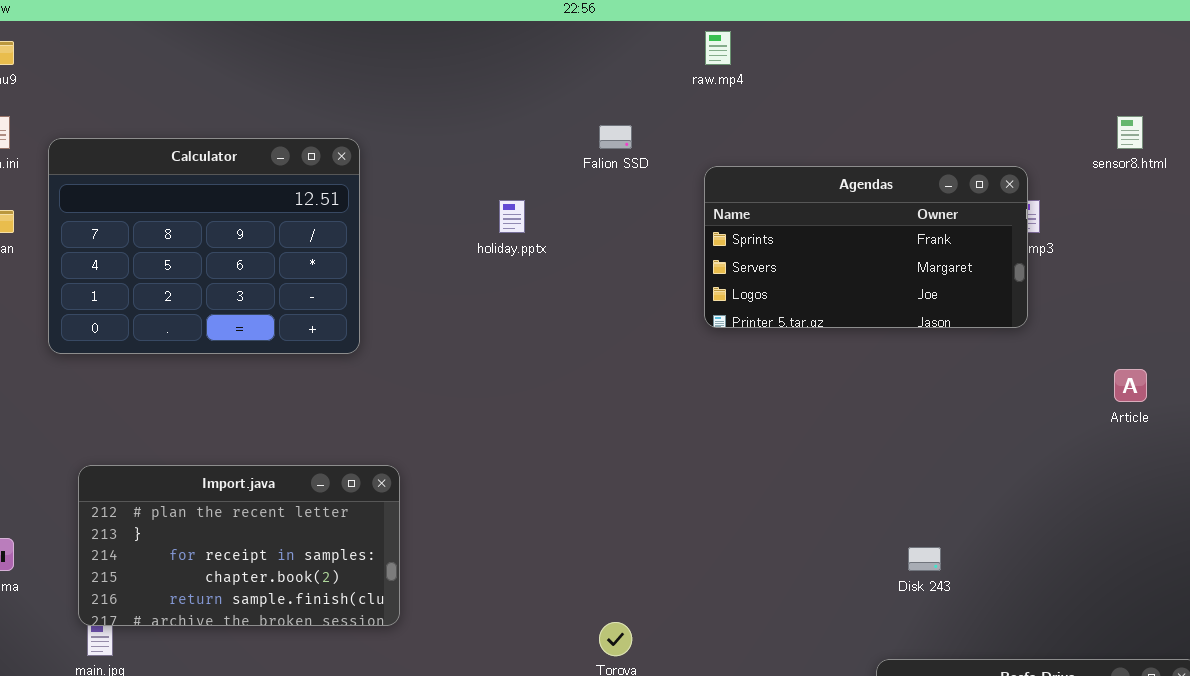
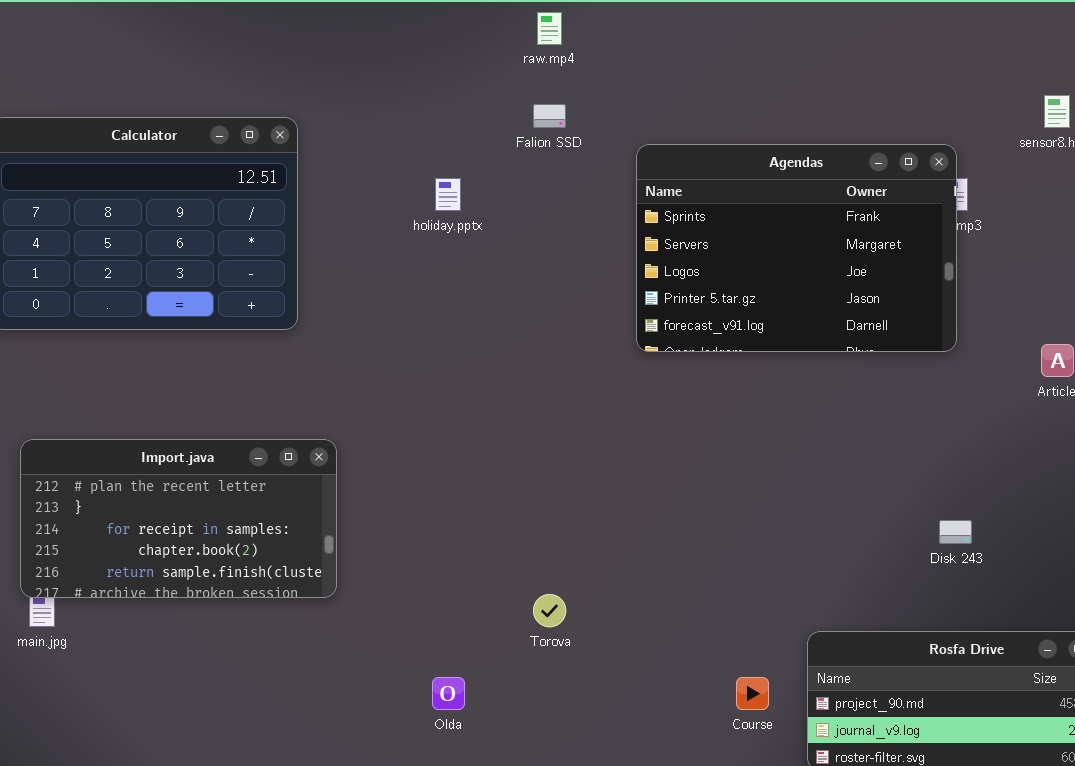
raw.mp4: [705,31,731,65] -> [537,12,562,45], moved
Agendas: [704,166,1028,328] -> [636,144,957,352], resized
Disk 243: [908,547,941,571] -> [939,520,972,544], moved

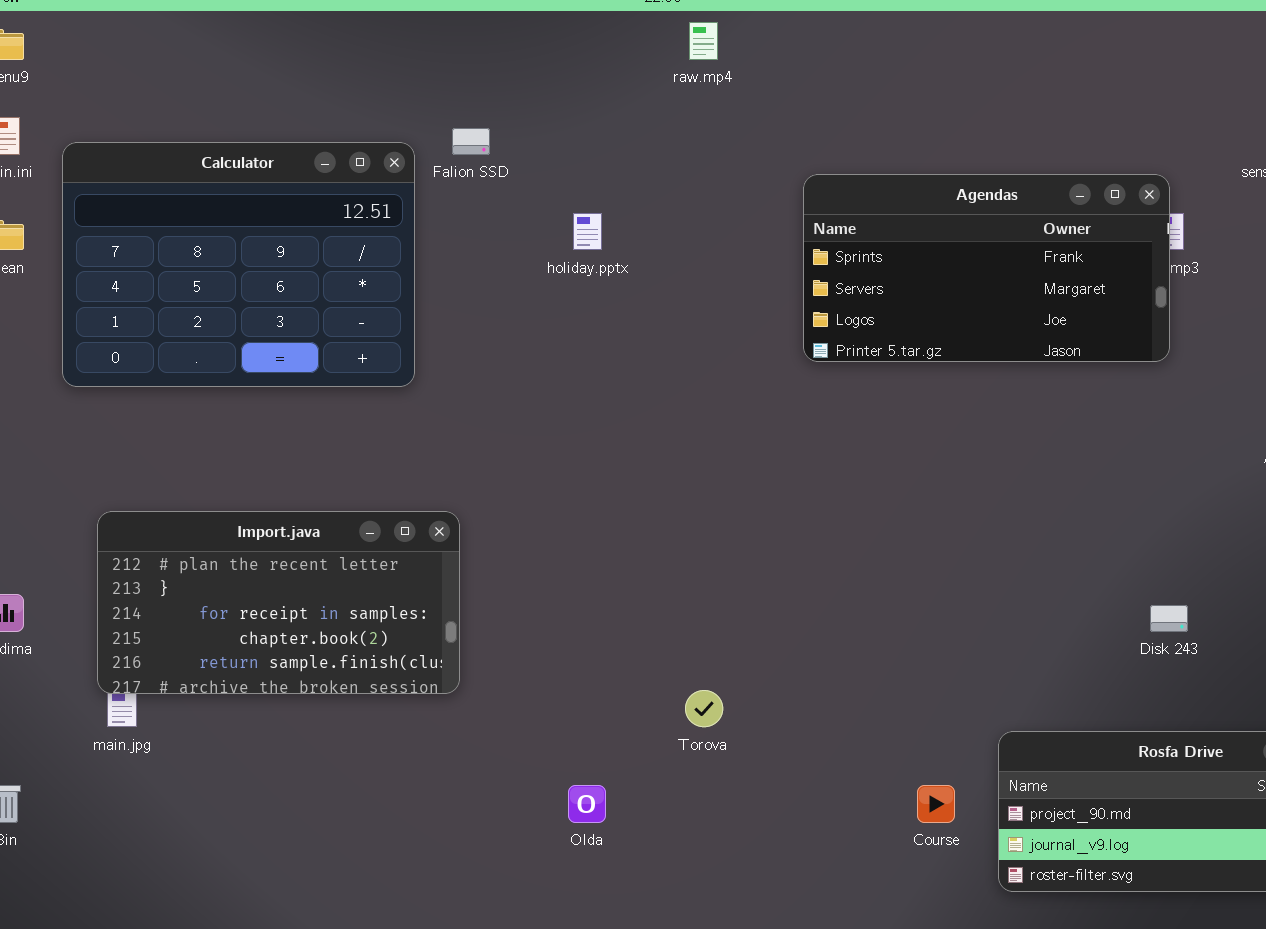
Falion SSD: [533,104,566,128] -> [452,128,490,155], moved
Agendas: [636,144,957,352] -> [803,174,1170,362], resized

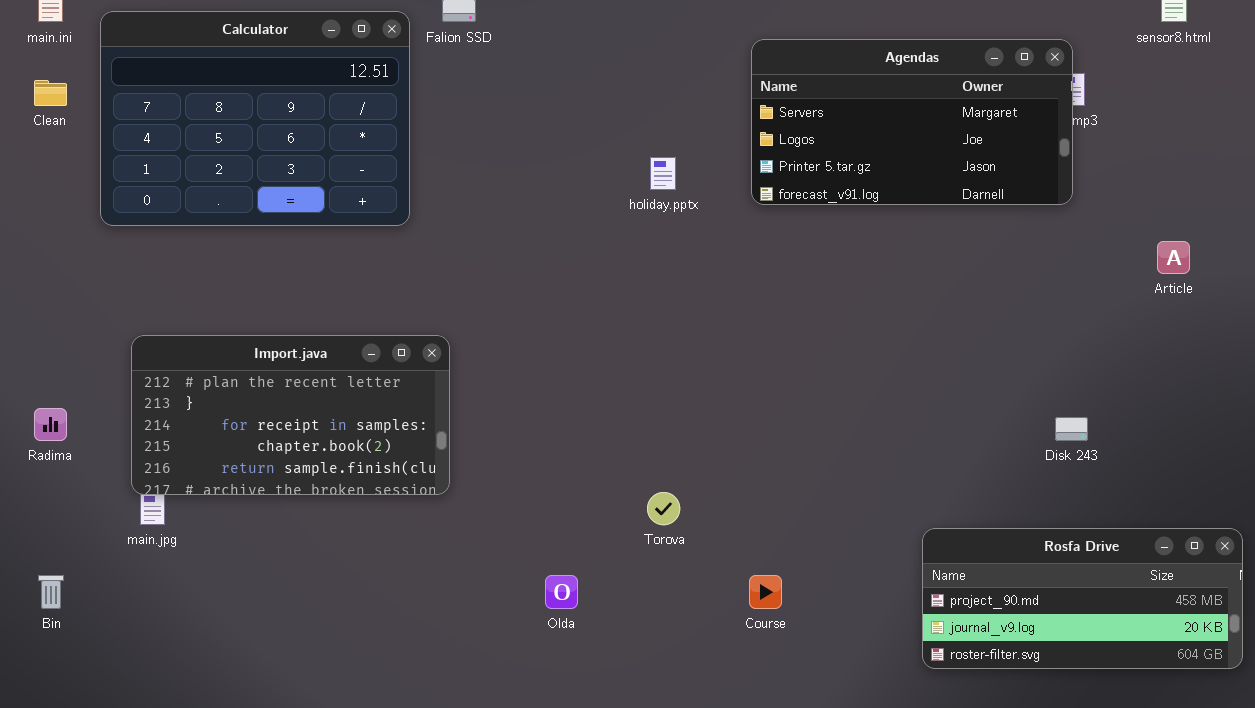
Agendas: [803,174,1170,362] -> [751,39,1073,205], scrolled down 1 row
holiday.pptx: [573,213,602,250] -> [650,157,676,190], moved
Course: [917,785,955,823] -> [749,575,782,609], moved

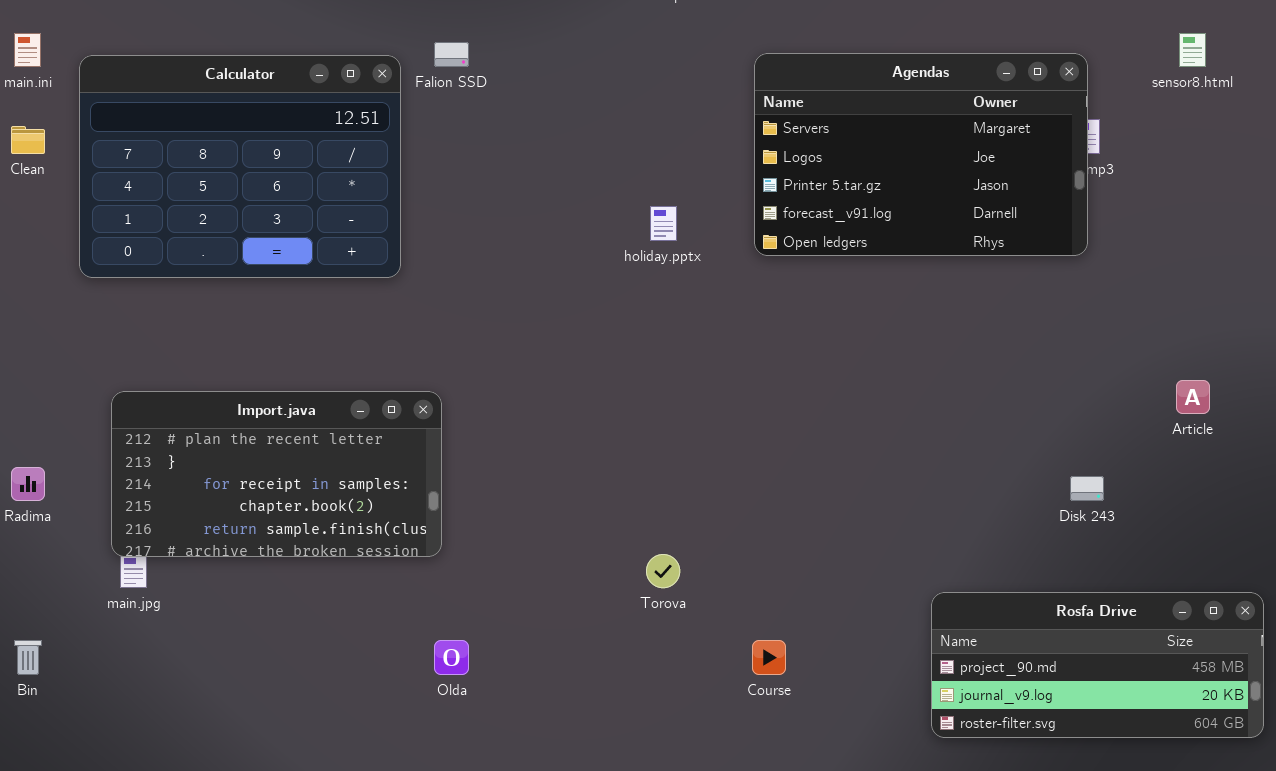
Agendas: [751,39,1073,205] -> [754,53,1088,256], resized
Article: [1157,241,1190,274] -> [1176,380,1210,414], moved
Olda: [545,575,578,609] -> [434,640,469,675], moved

